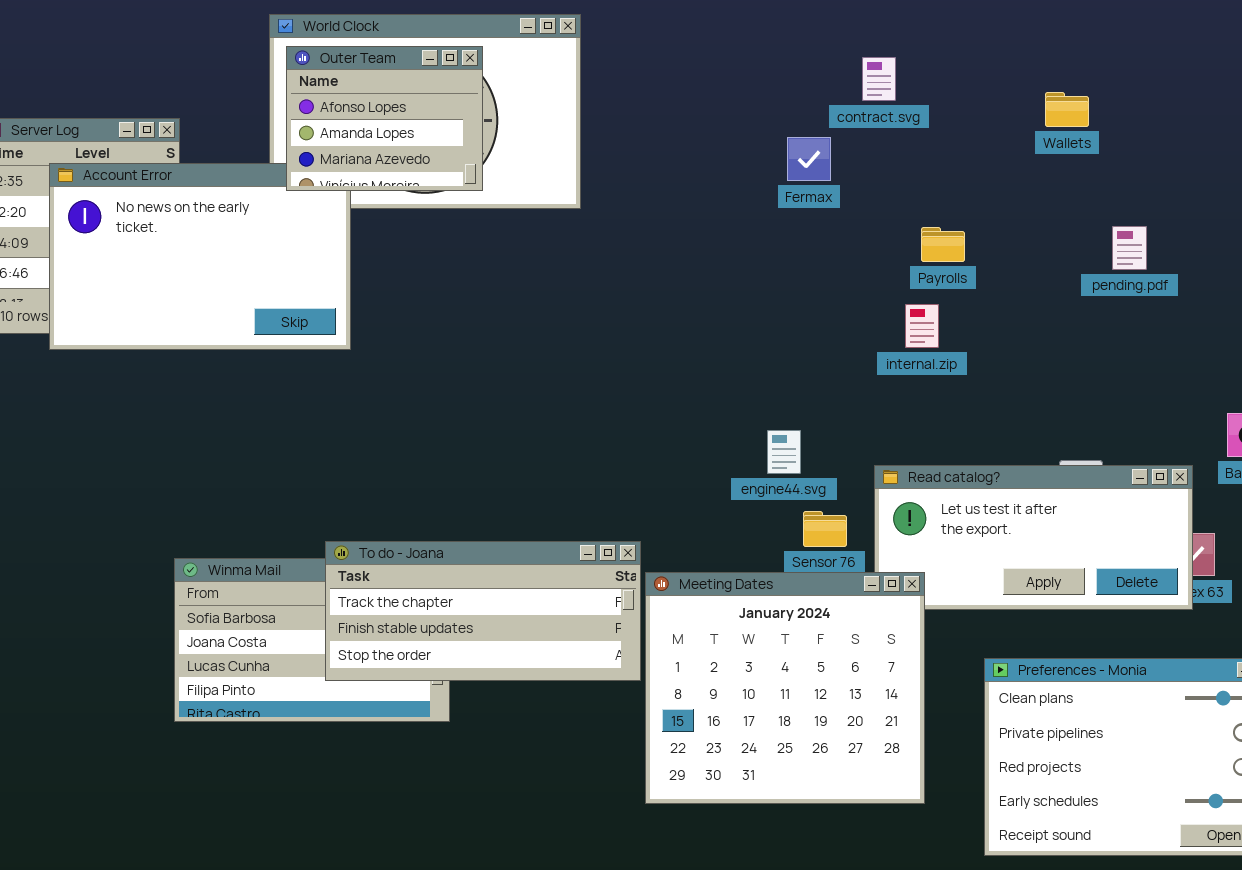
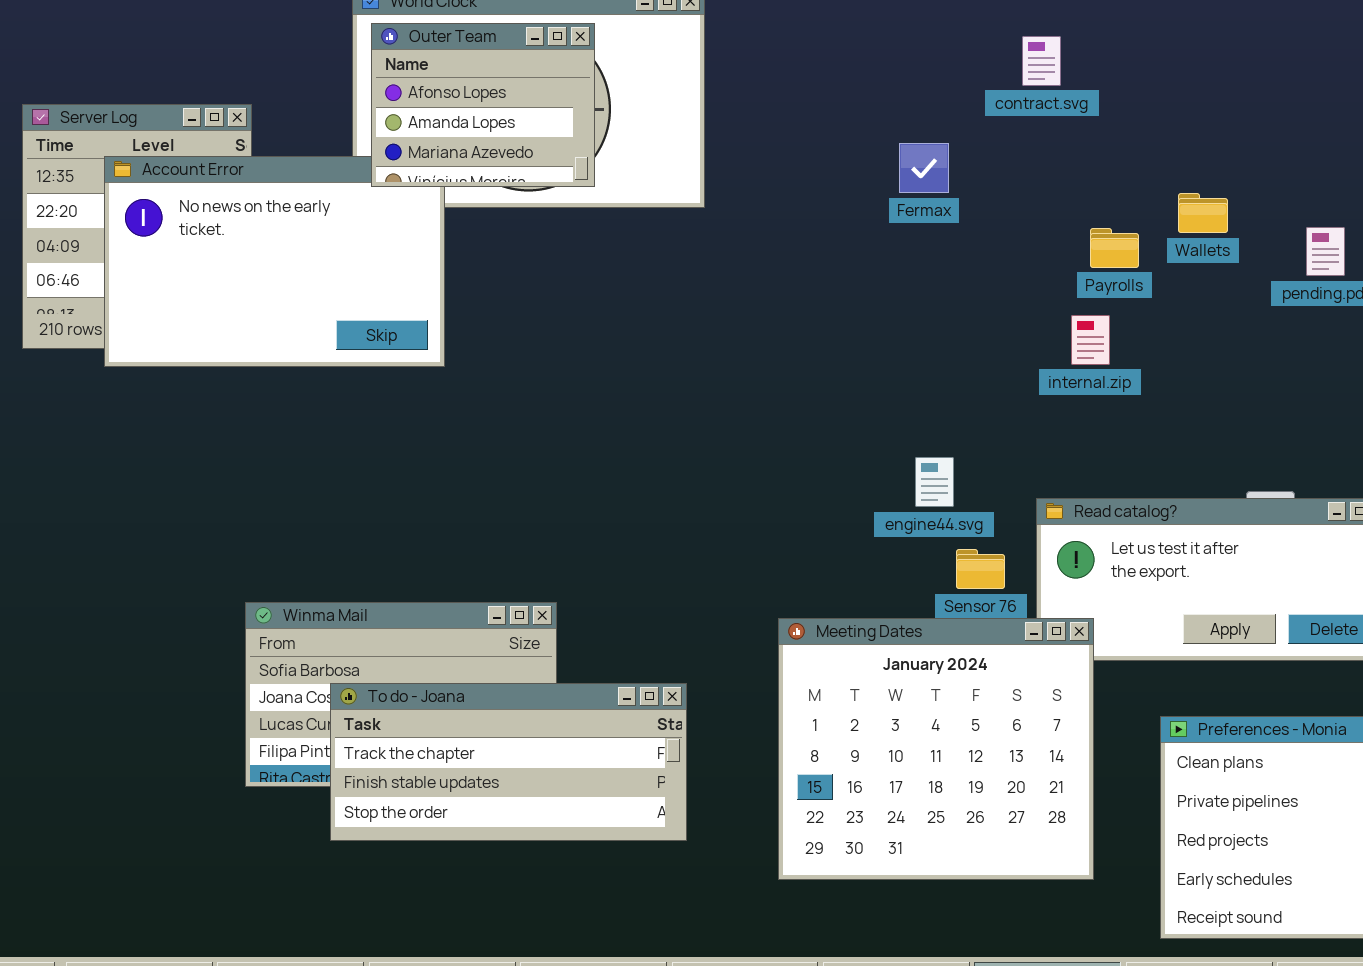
Wallets: [1045,92,1089,127] -> [1178,193,1228,233], moved
Fermax: [787,137,831,181] -> [899,143,949,193], moved
To do - Joana: [325,541,641,681] -> [330,683,687,841], moved

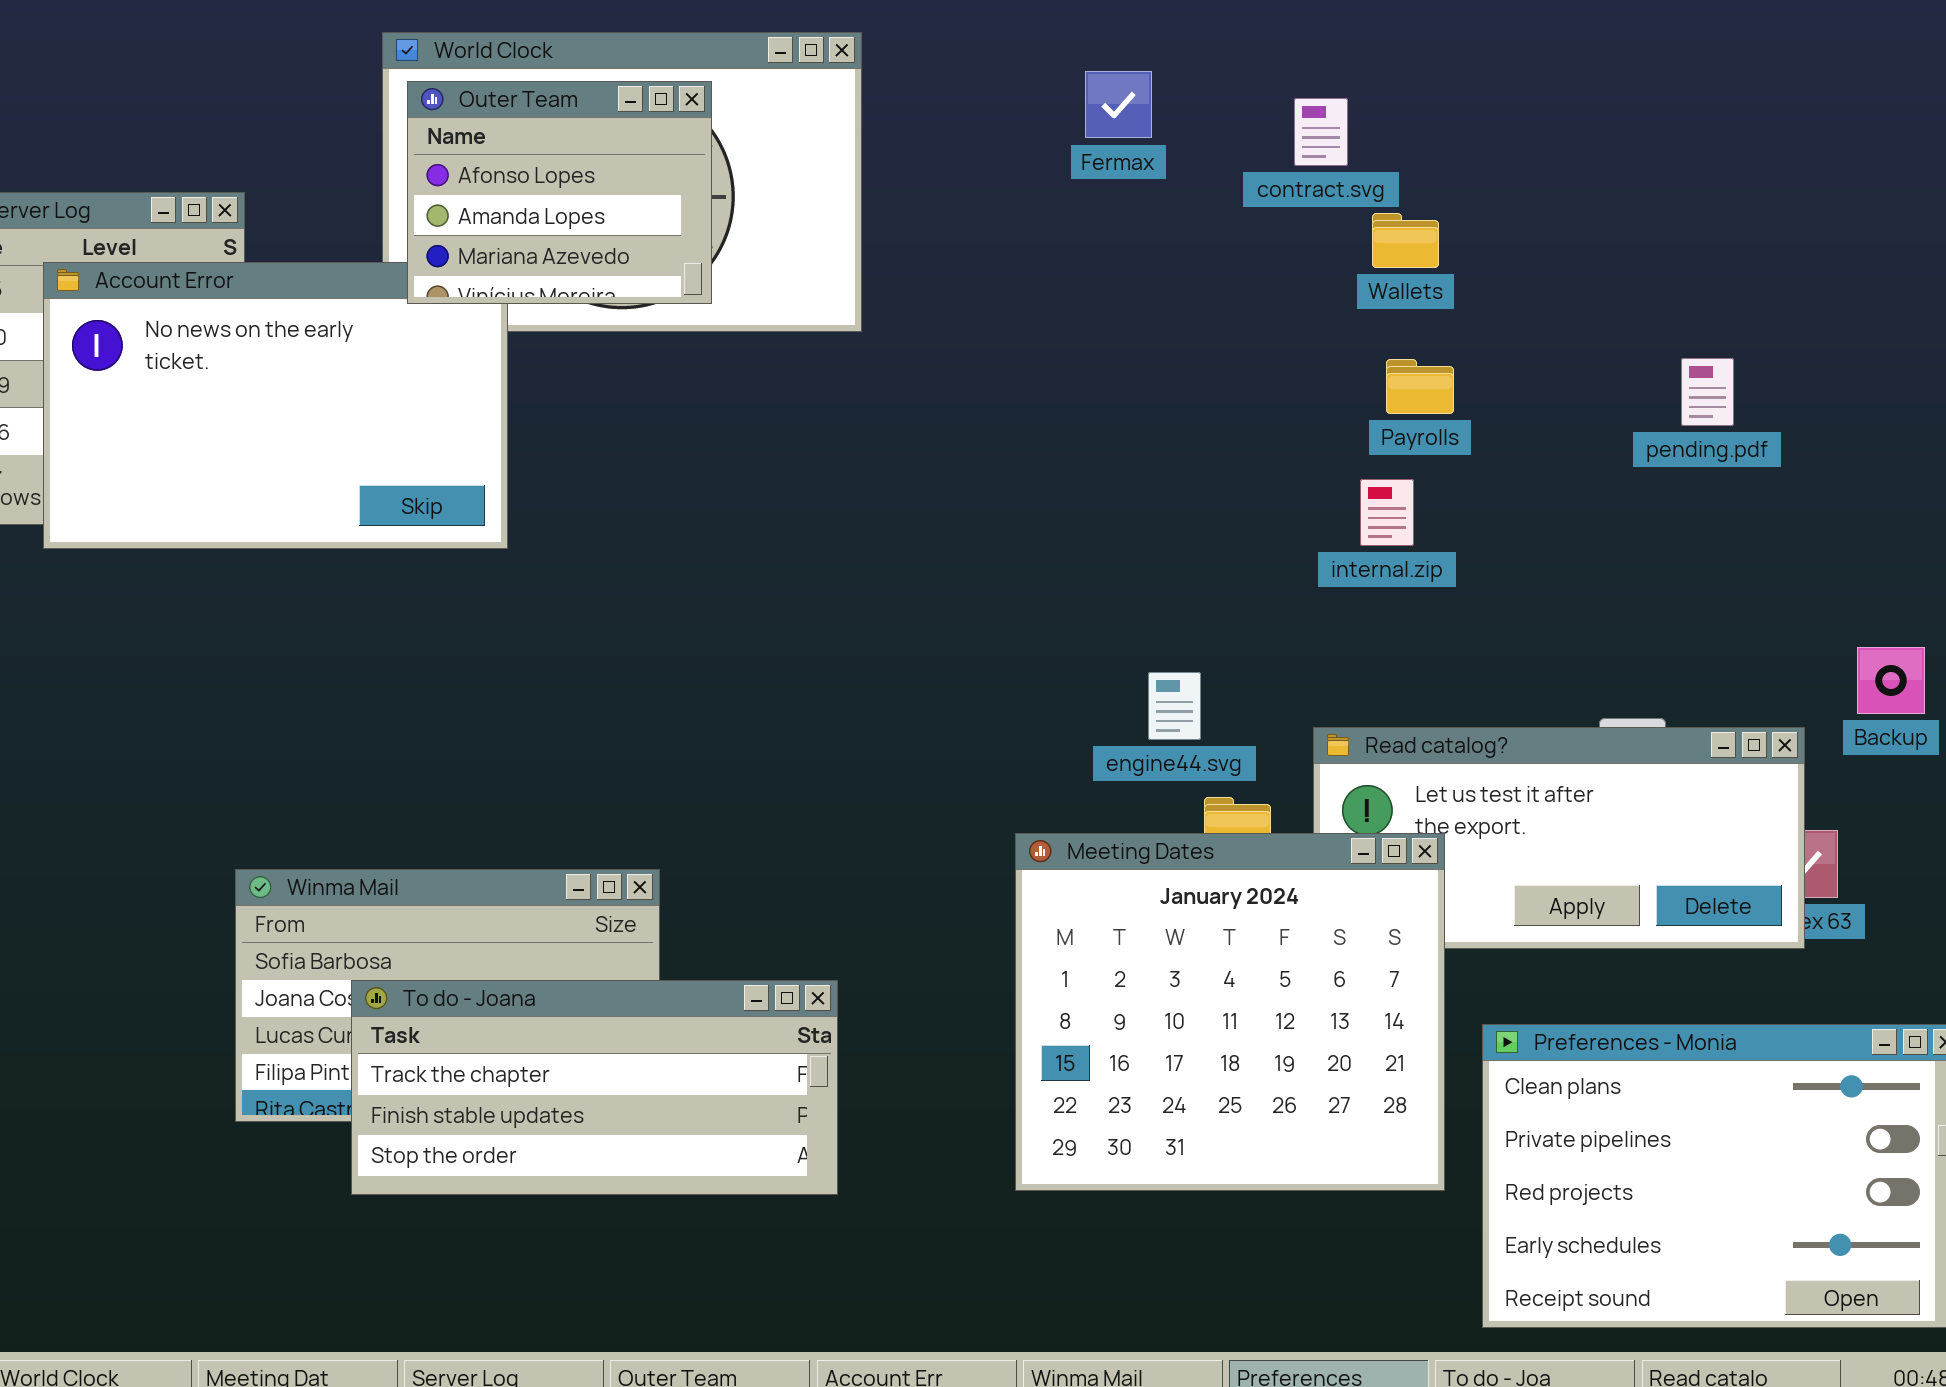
Fermax: [899,143,949,193] -> [1085,71,1152,138], moved
Wallets: [1178,193,1228,233] -> [1372,213,1439,268], moved
Meeting Dates: [778,618,1094,880] -> [1015,833,1445,1191], moved

